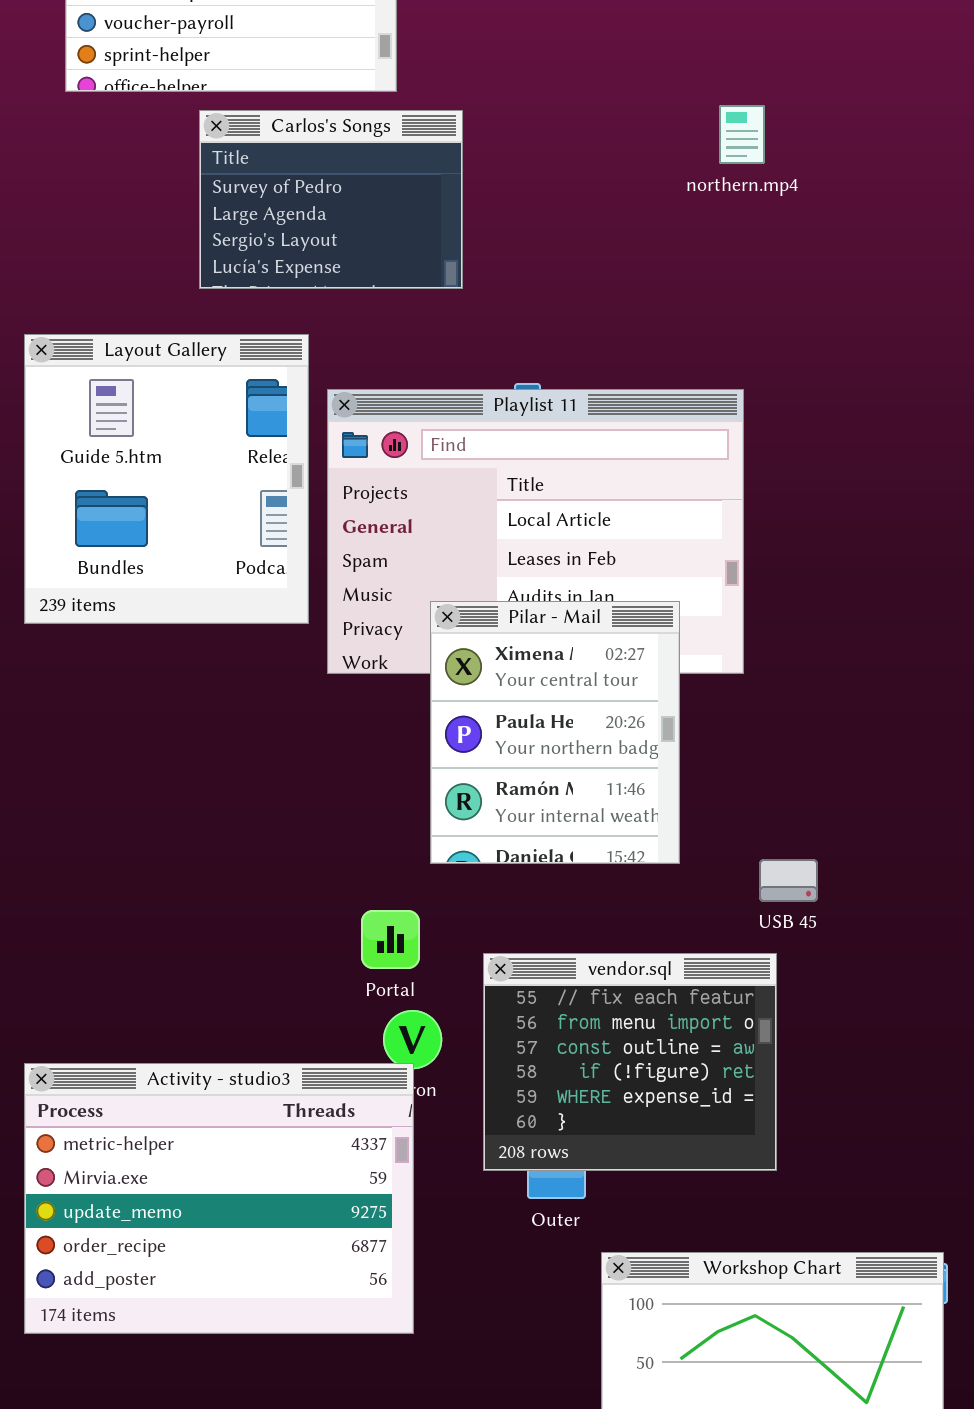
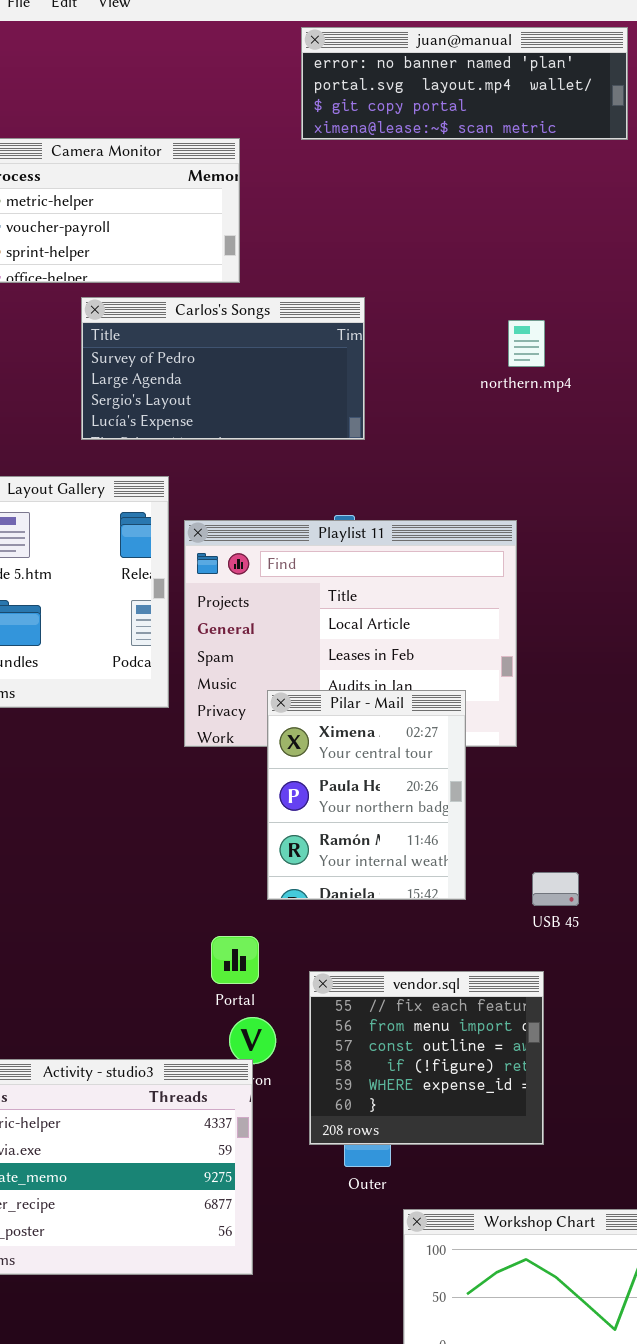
northern.mp4: [719,105,765,164] -> [508,320,545,367], moved
Carlos's Songs: [199,110,463,289] -> [81,297,365,440], resized
USB 45: [759,859,818,902] -> [532,872,579,906], moved

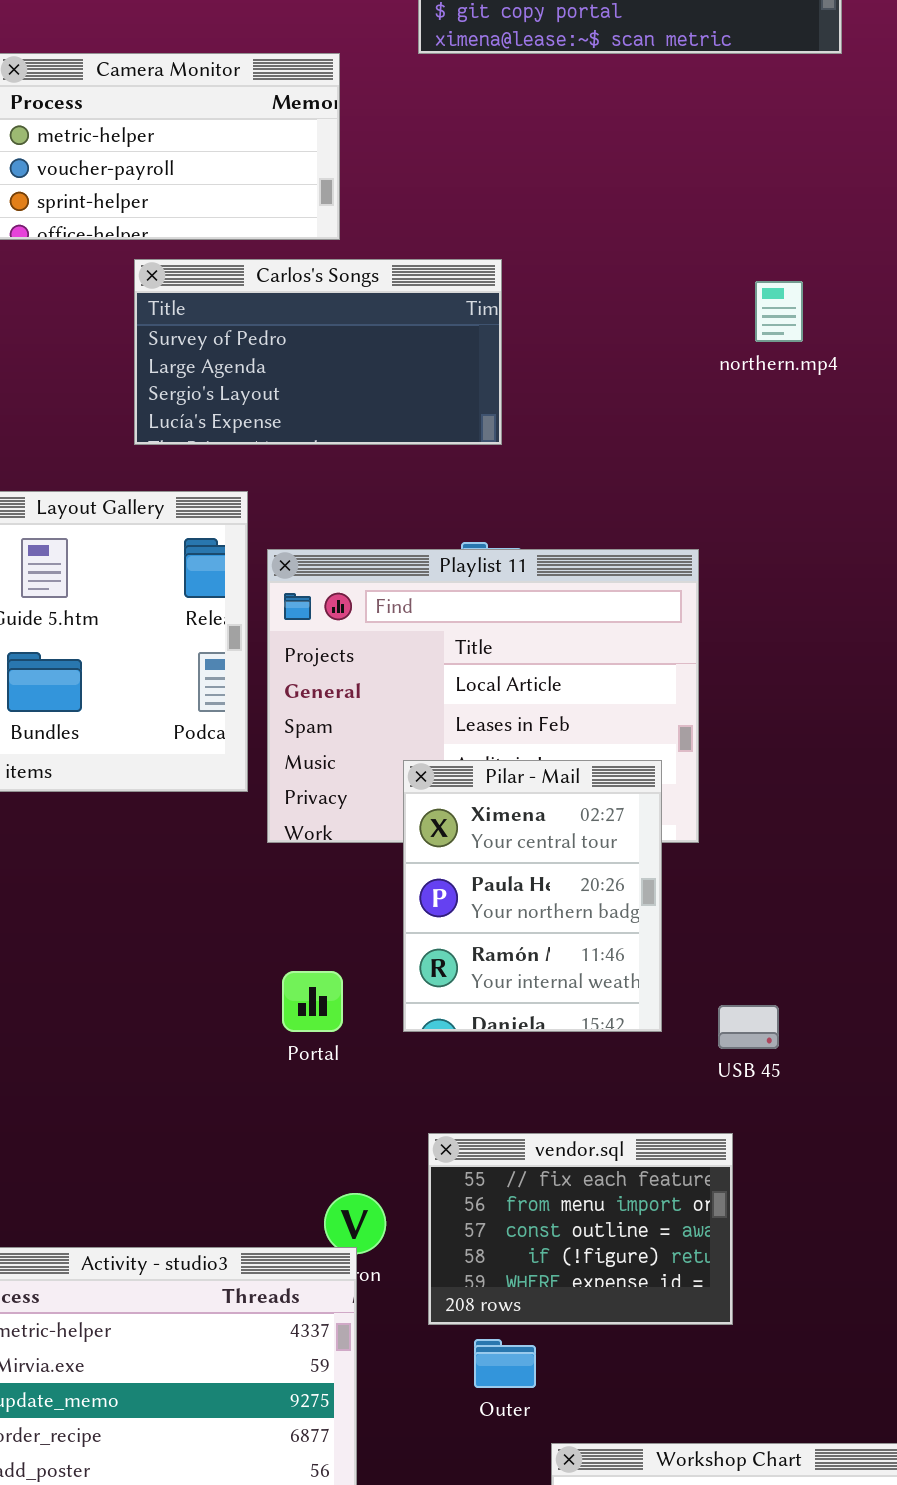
northern.mp4: [508,320,545,367] -> [755,281,803,342], moved
Pilar - Mail: [267,690,466,900] -> [403,760,662,1032], moved
Portal: [211,936,259,984] -> [282,971,343,1032], moved
vendor.sql: [309,971,544,1145] -> [428,1133,733,1325], resized

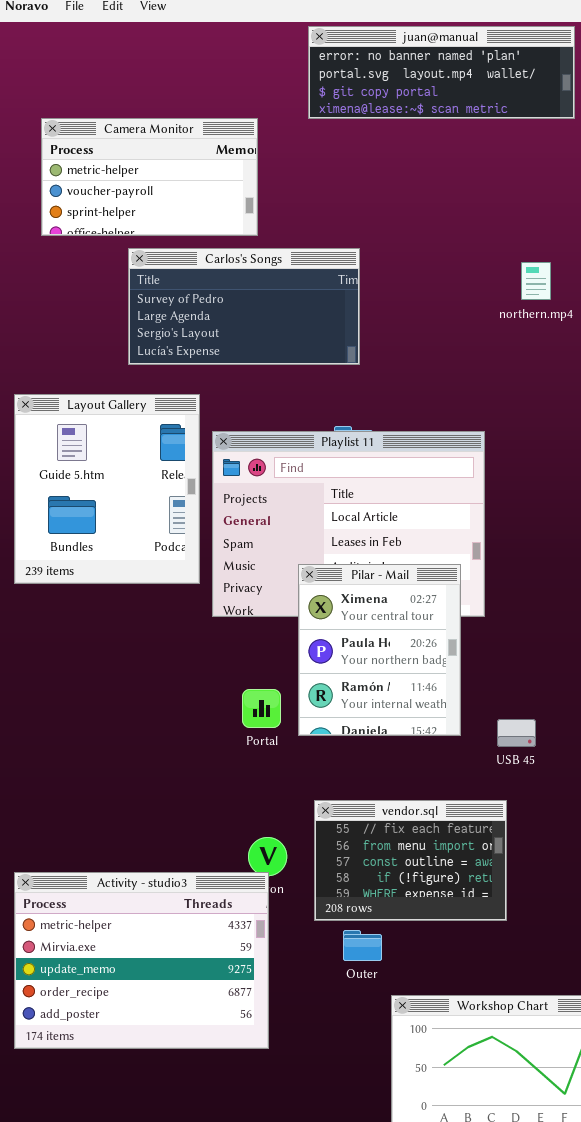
Portal: [282,971,343,1032] -> [242,689,281,728], moved

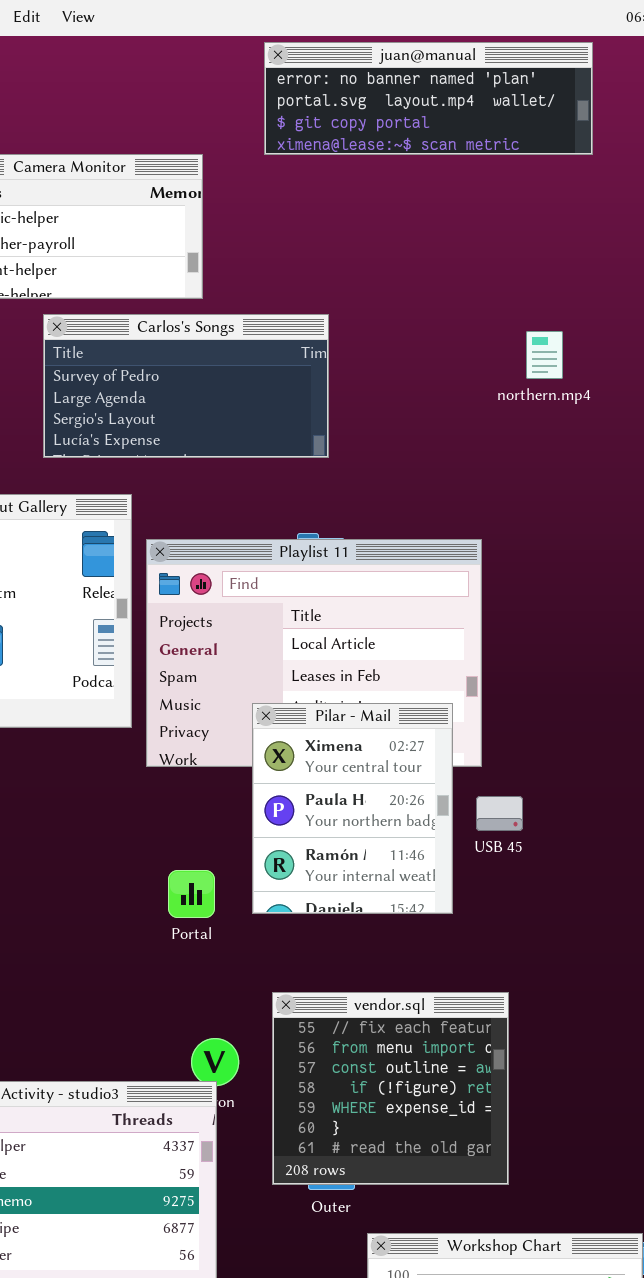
Portal: [242,689,281,728] -> [168,870,215,918], moved
USB 45: [497,719,536,747] -> [476,796,523,831], moved
vendor.sql: [314,800,507,921] -> [272,992,509,1185], resized

